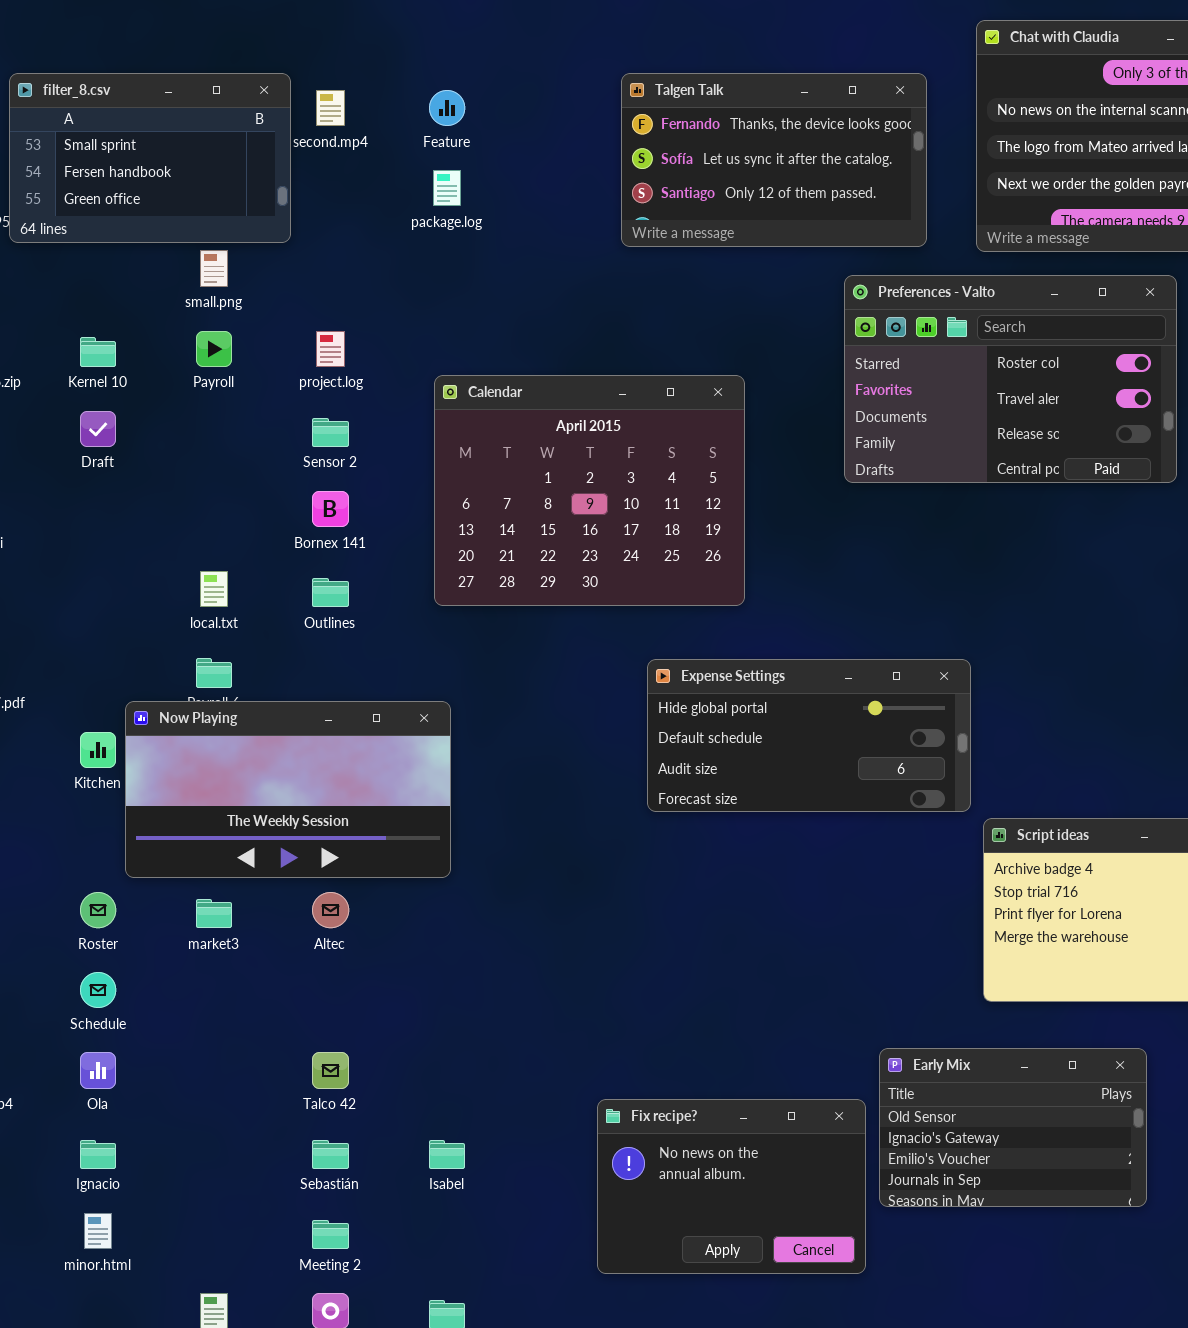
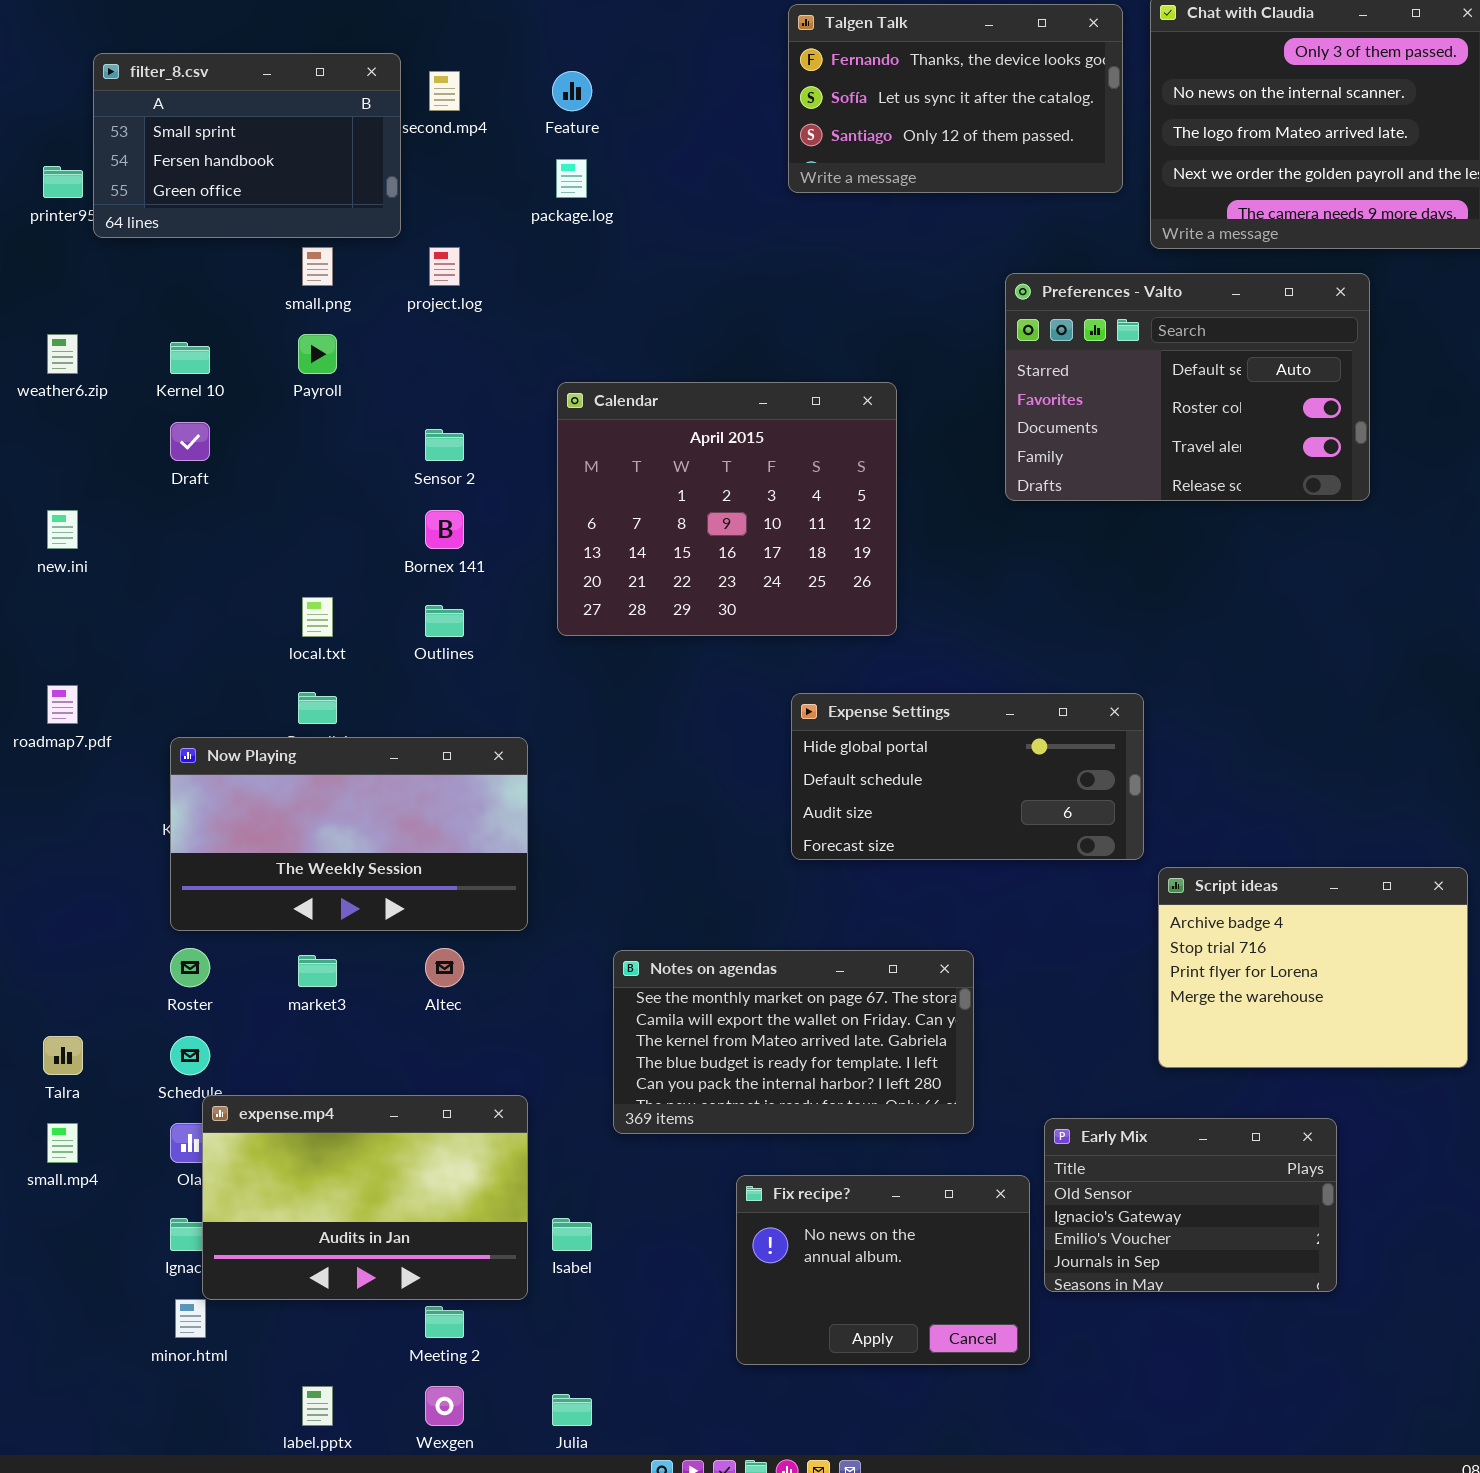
Talgen Talk: [621,73,927,247] -> [788,4,1123,193], moved
Preferences - Valto: [844,275,1177,483] -> [1005,273,1370,501], scrolled up 1 row
project.log: [316,331,345,367] -> [429,247,460,286], moved
Now Playing: [125,701,451,878] -> [170,737,528,931], moved
Notes on agendas: none -> [613,950,974,1134], opened
expense.mp4: none -> [202,1095,528,1300], opened

